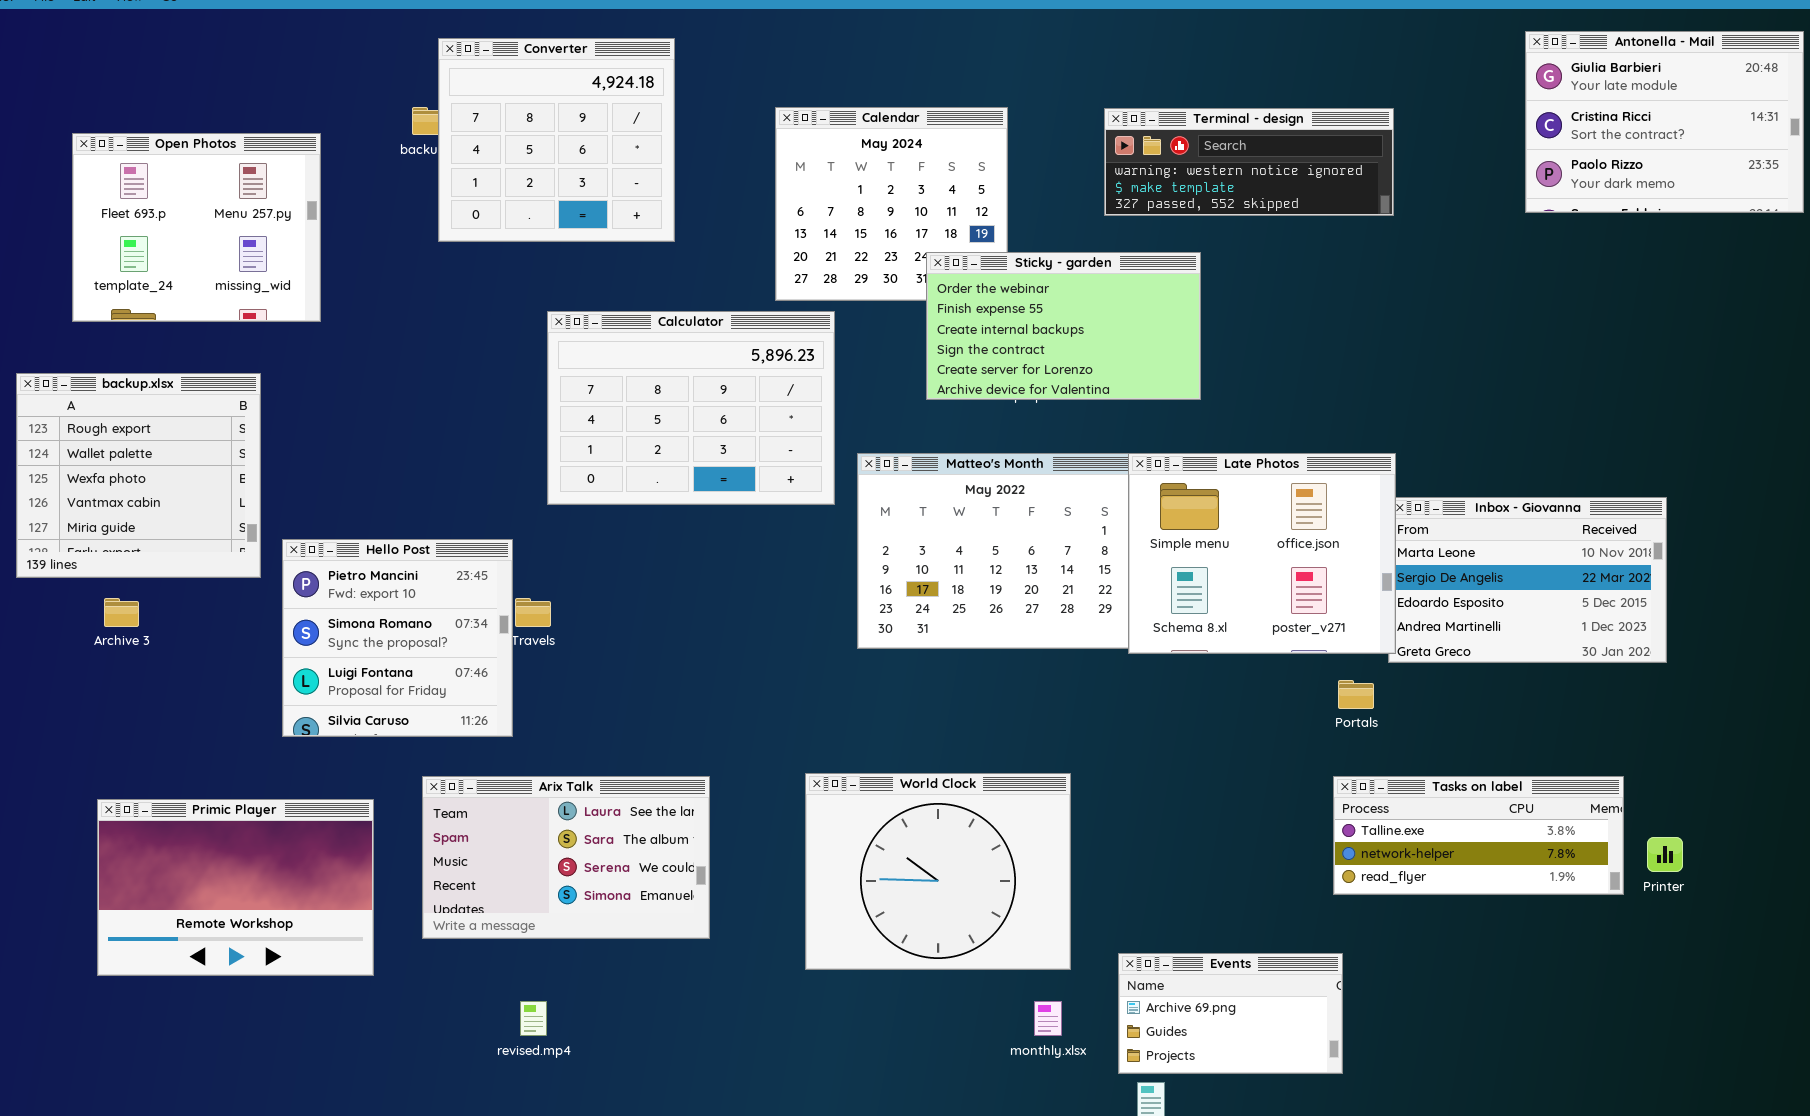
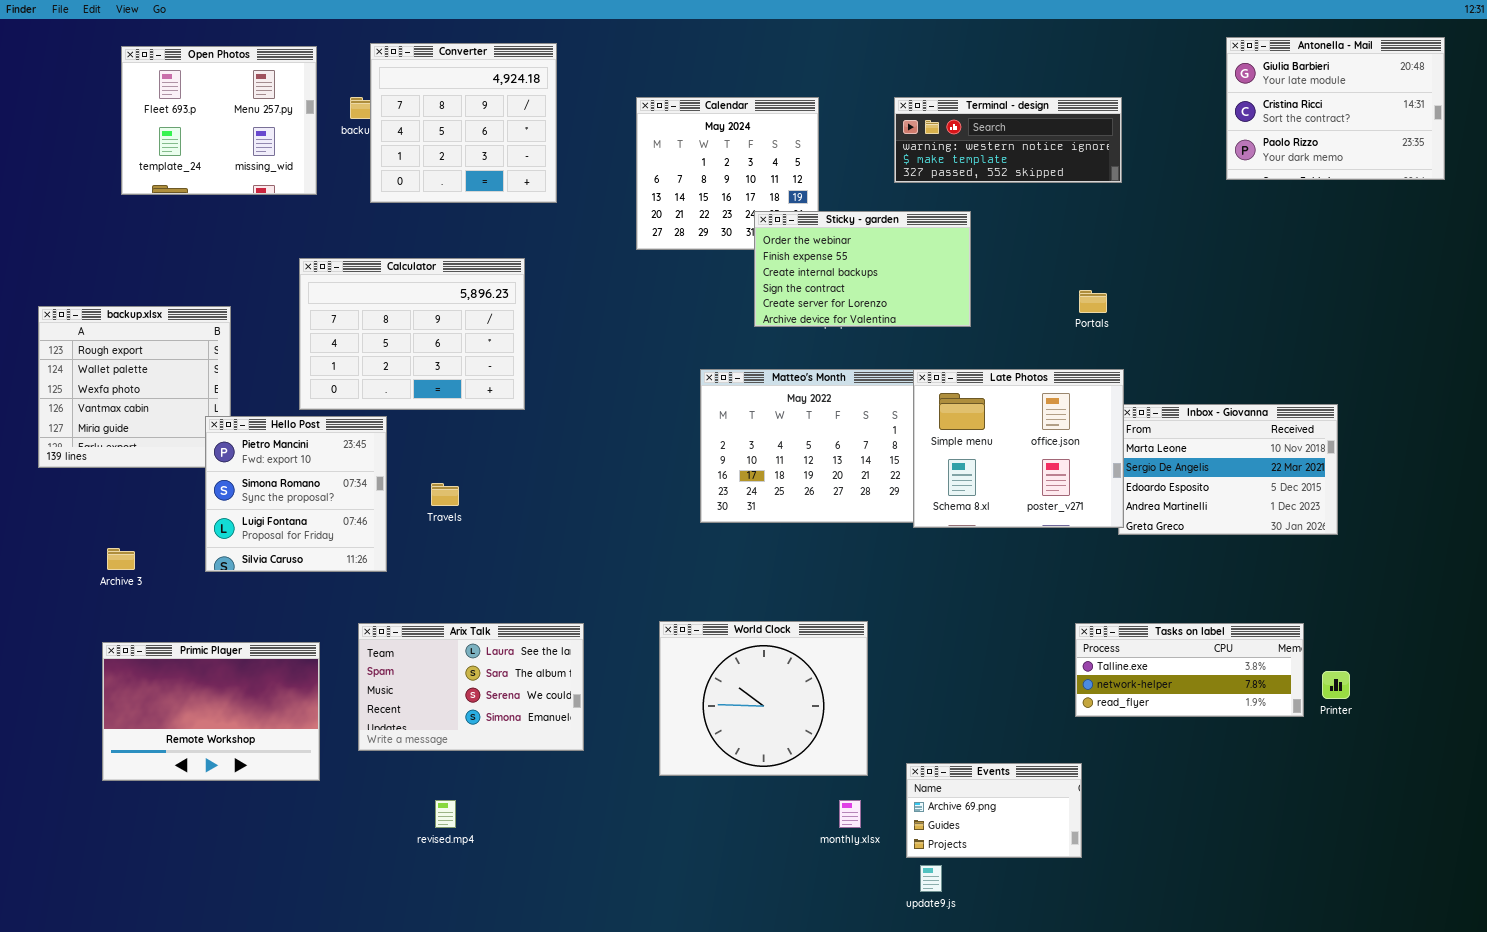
Open Photos: [72,133,321,322] -> [121,46,317,195], moved
Calculator: [547,311,835,505] -> [299,258,525,410], moved
Hello Post: [282,539,513,737] -> [205,416,387,572], moved
Archive 3: [104,598,139,627] -> [107,548,135,570], moved
Portals: [1338,680,1374,709] -> [1079,290,1107,313], moved

